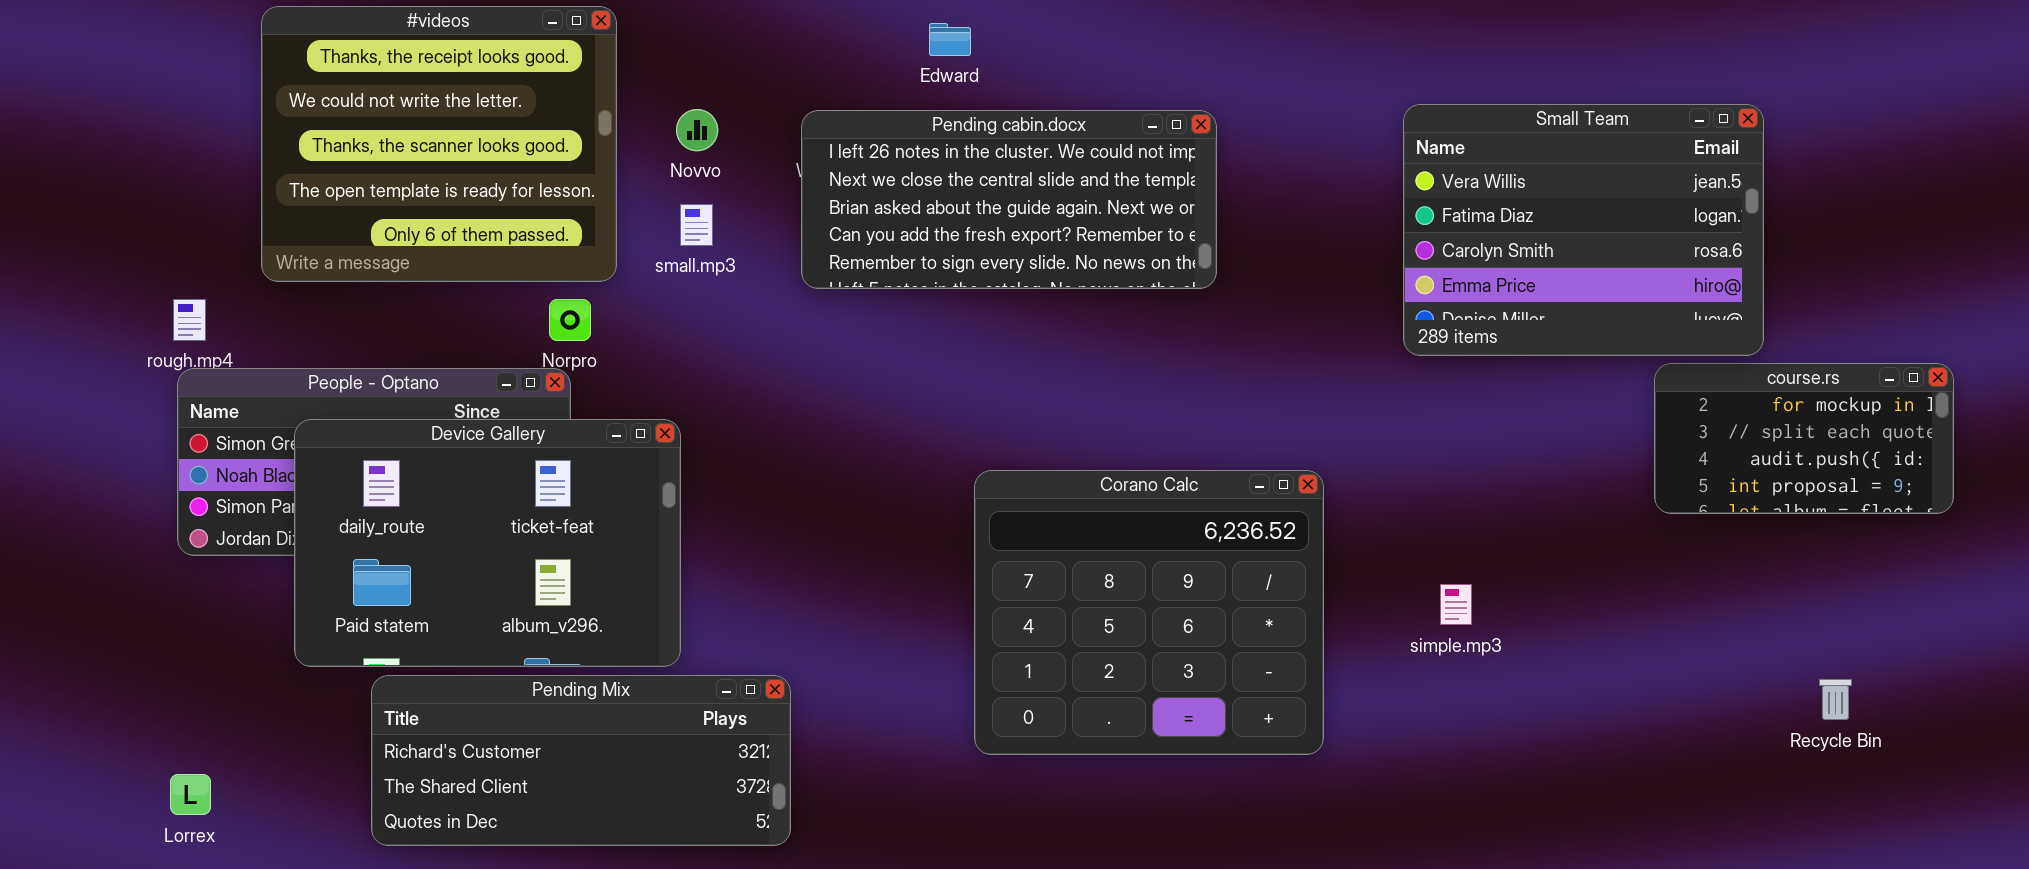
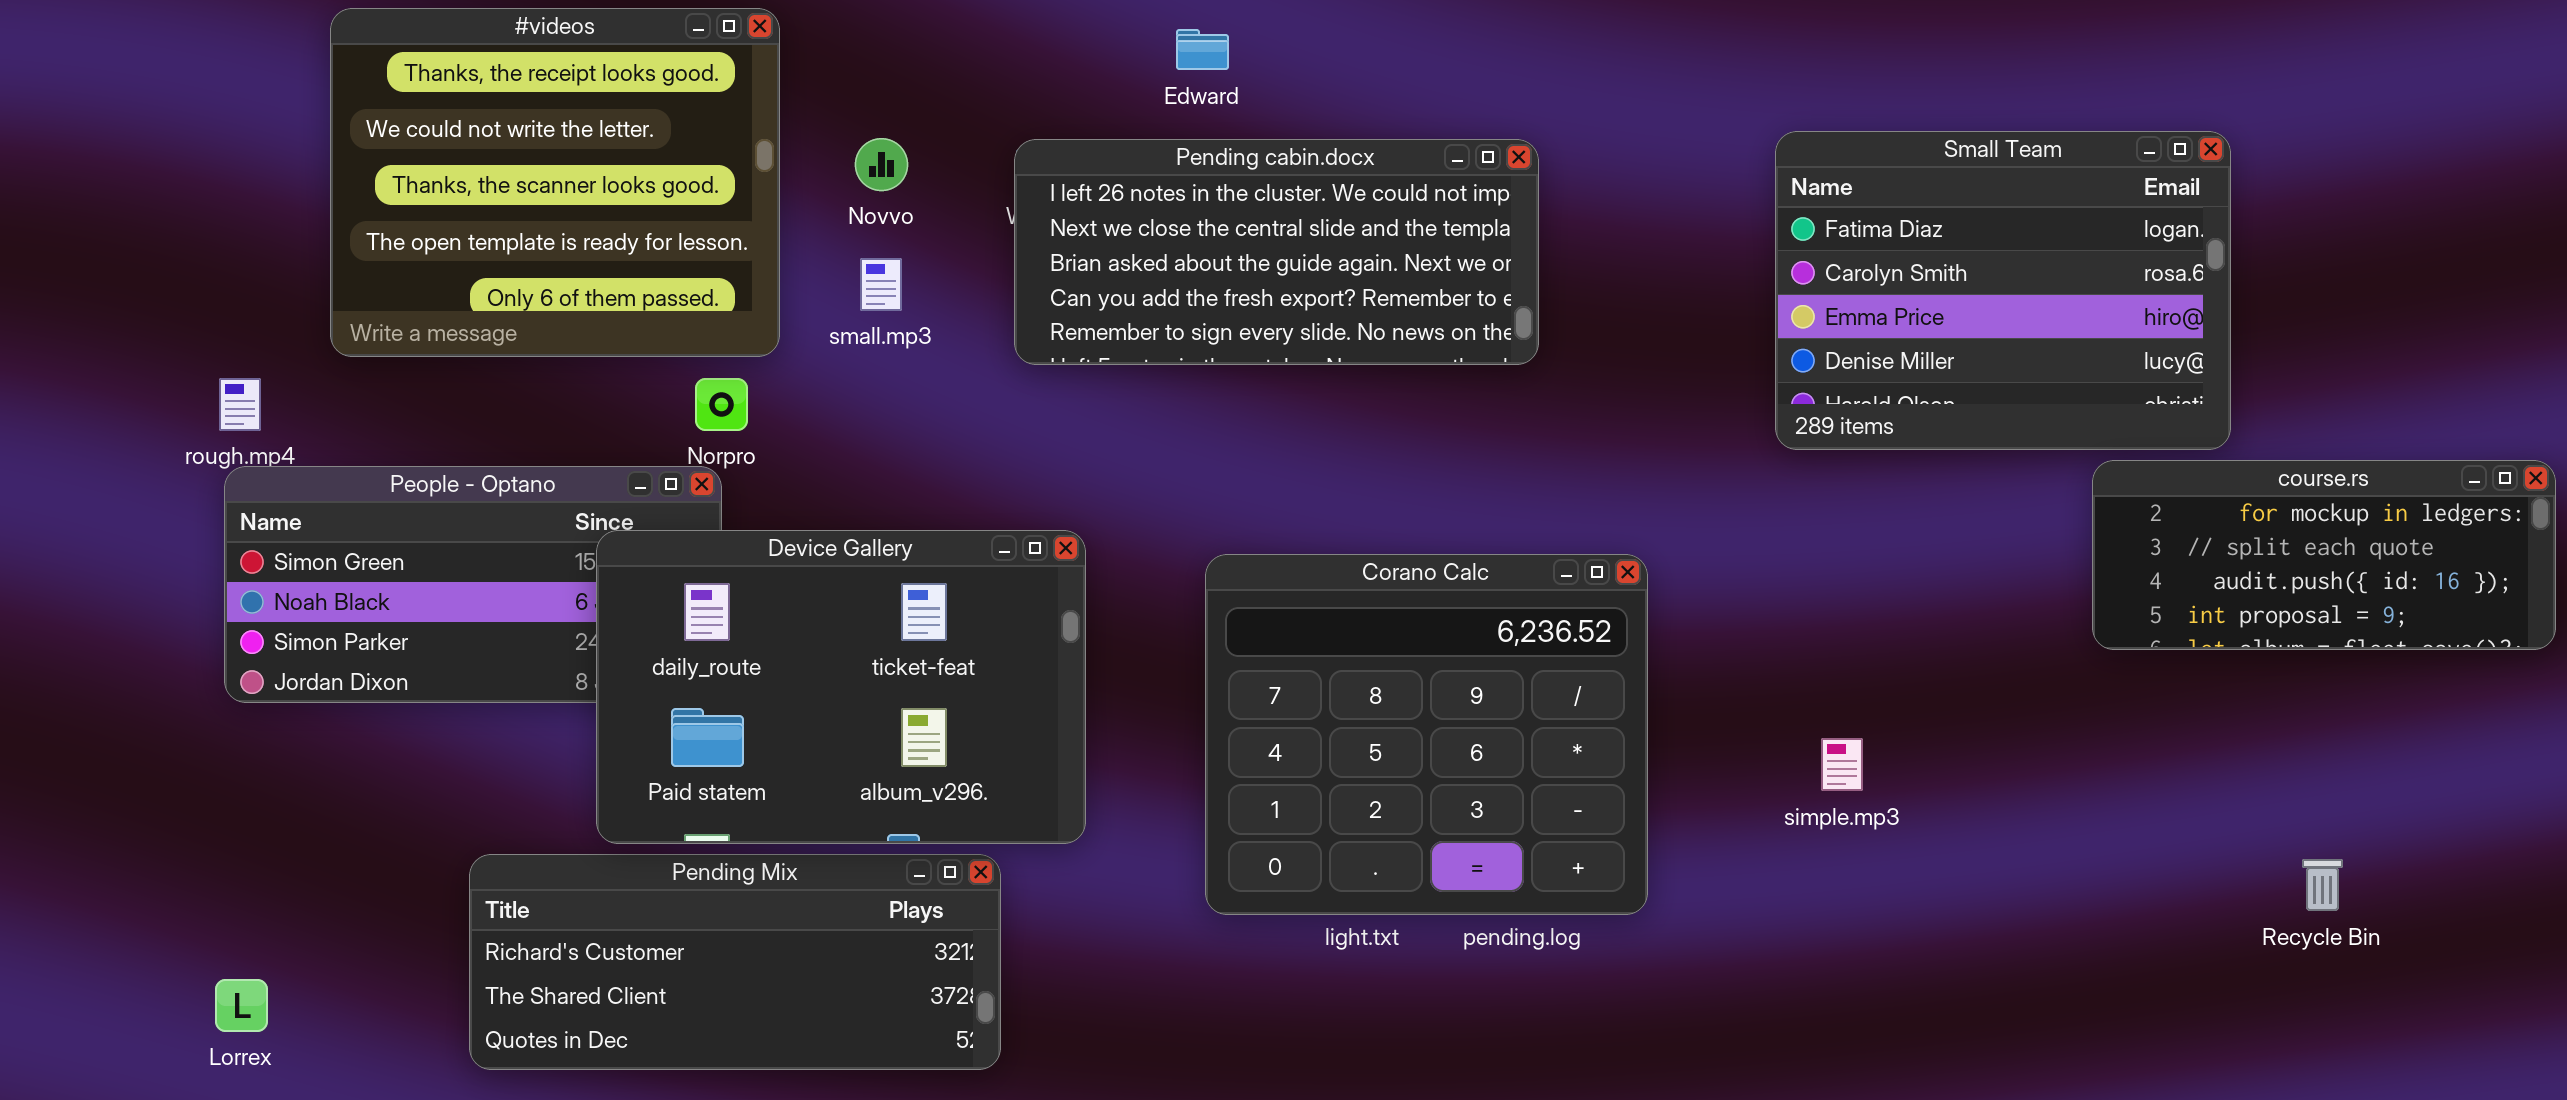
Small Team: [1403,104,1764,356] -> [1775,131,2231,450], scrolled down 1 row
course.rs: [1654,363,1954,514] -> [2092,460,2556,650], resized
Device Gallery: [294,419,681,667] -> [596,530,1086,844], moved
Corano Calc: [974,470,1324,755] -> [1205,554,1648,915], moved

